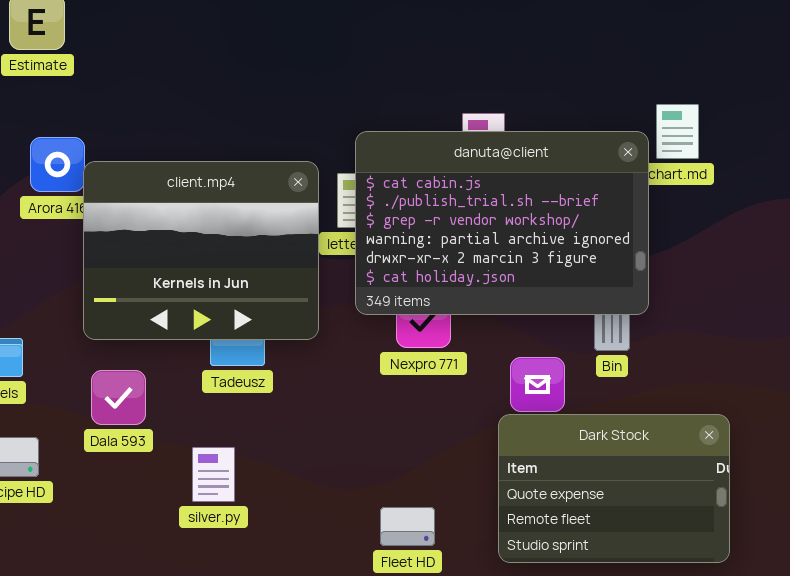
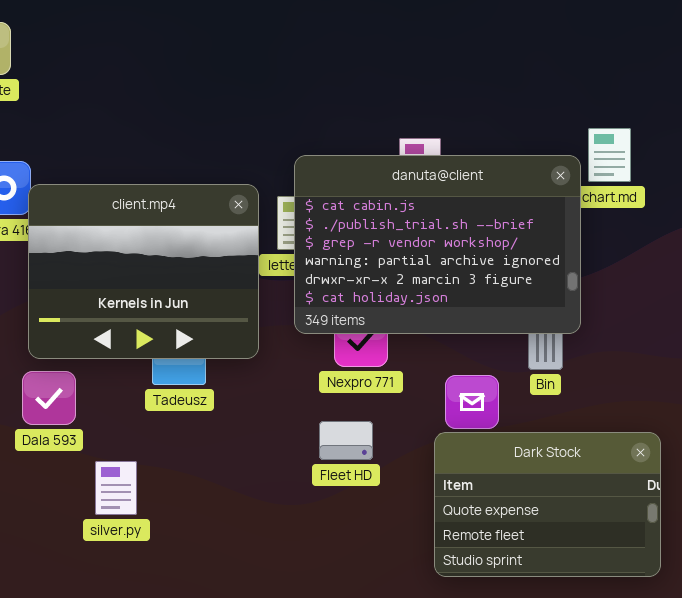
Dala 593: [91,370,146,425] -> [22,371,76,425], moved
silver.py: [192,447,235,502] -> [95,461,137,515], moved
Fleet HD: [380,507,435,546] -> [319,421,373,460], moved

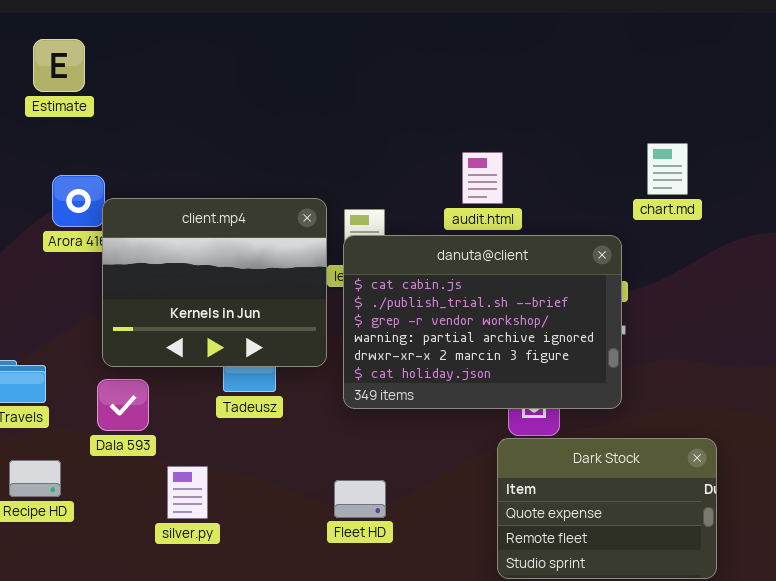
danuta@client: [294,155,581,334] -> [343,235,622,409], moved
Fleet HD: [319,421,373,460] -> [334,480,386,518], moved

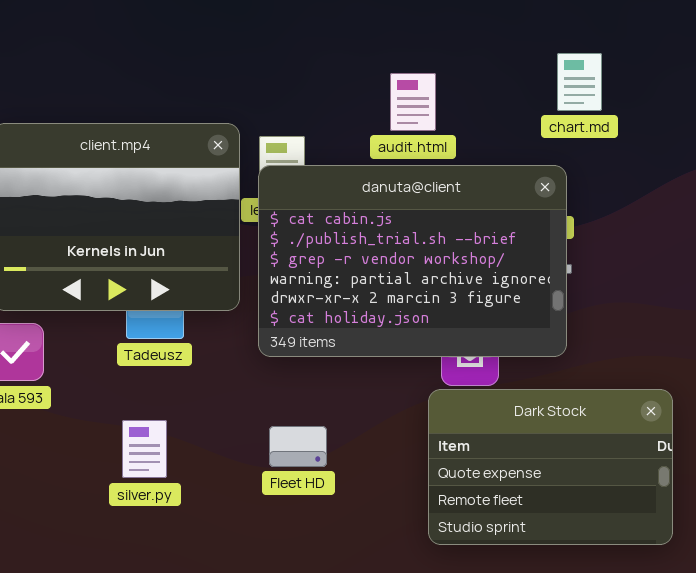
chart.md: [647,143,688,195] -> [557,53,602,111], moved
silver.py: [167,466,208,519] -> [122,420,167,478], moved
Fleet HD: [334,480,386,518] -> [269,426,327,467], moved

